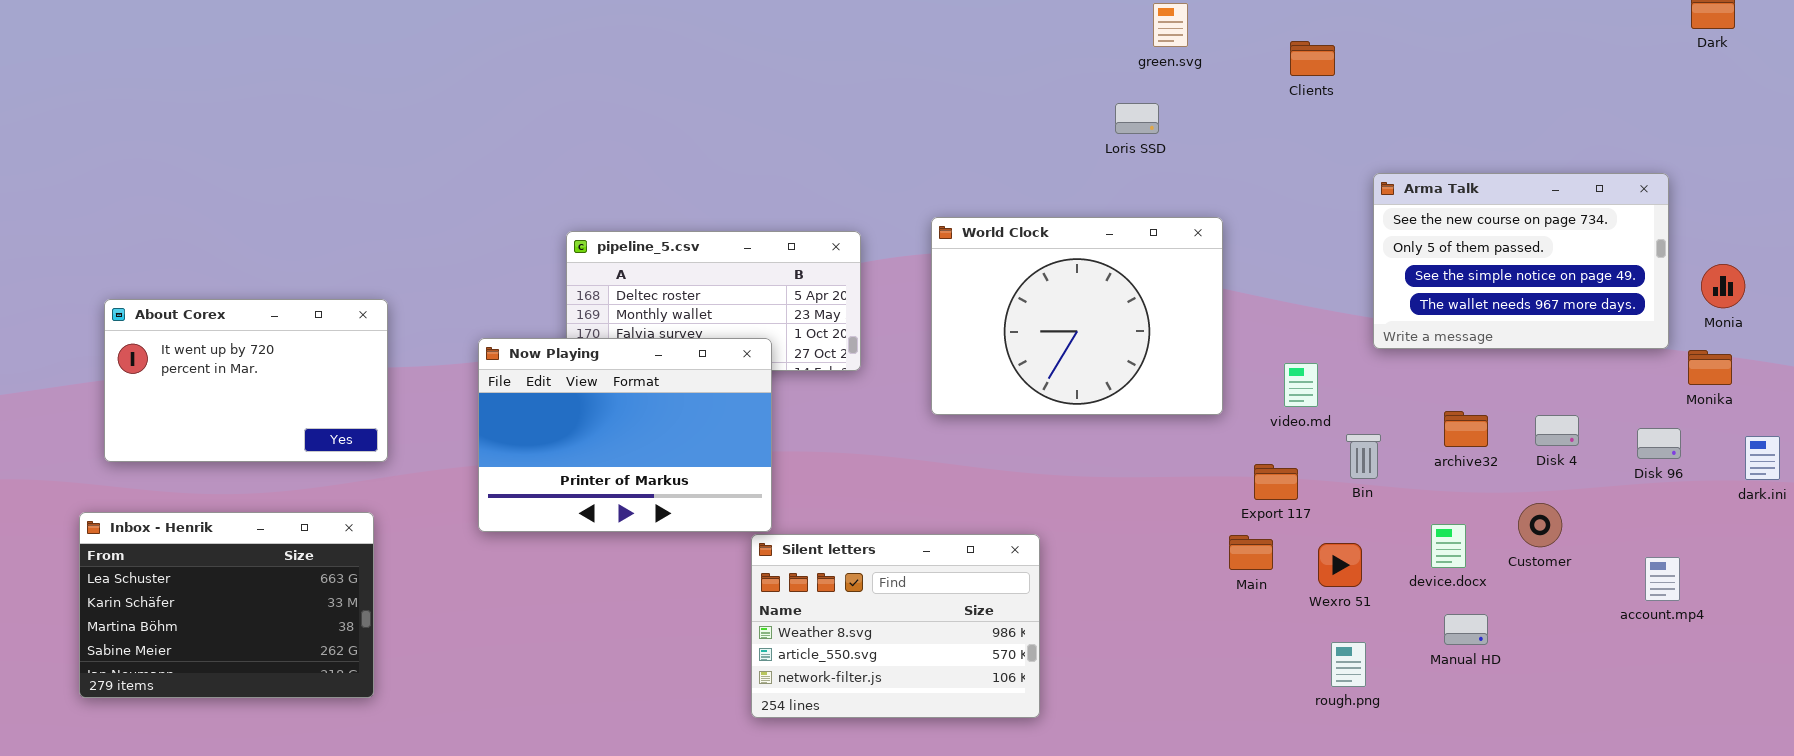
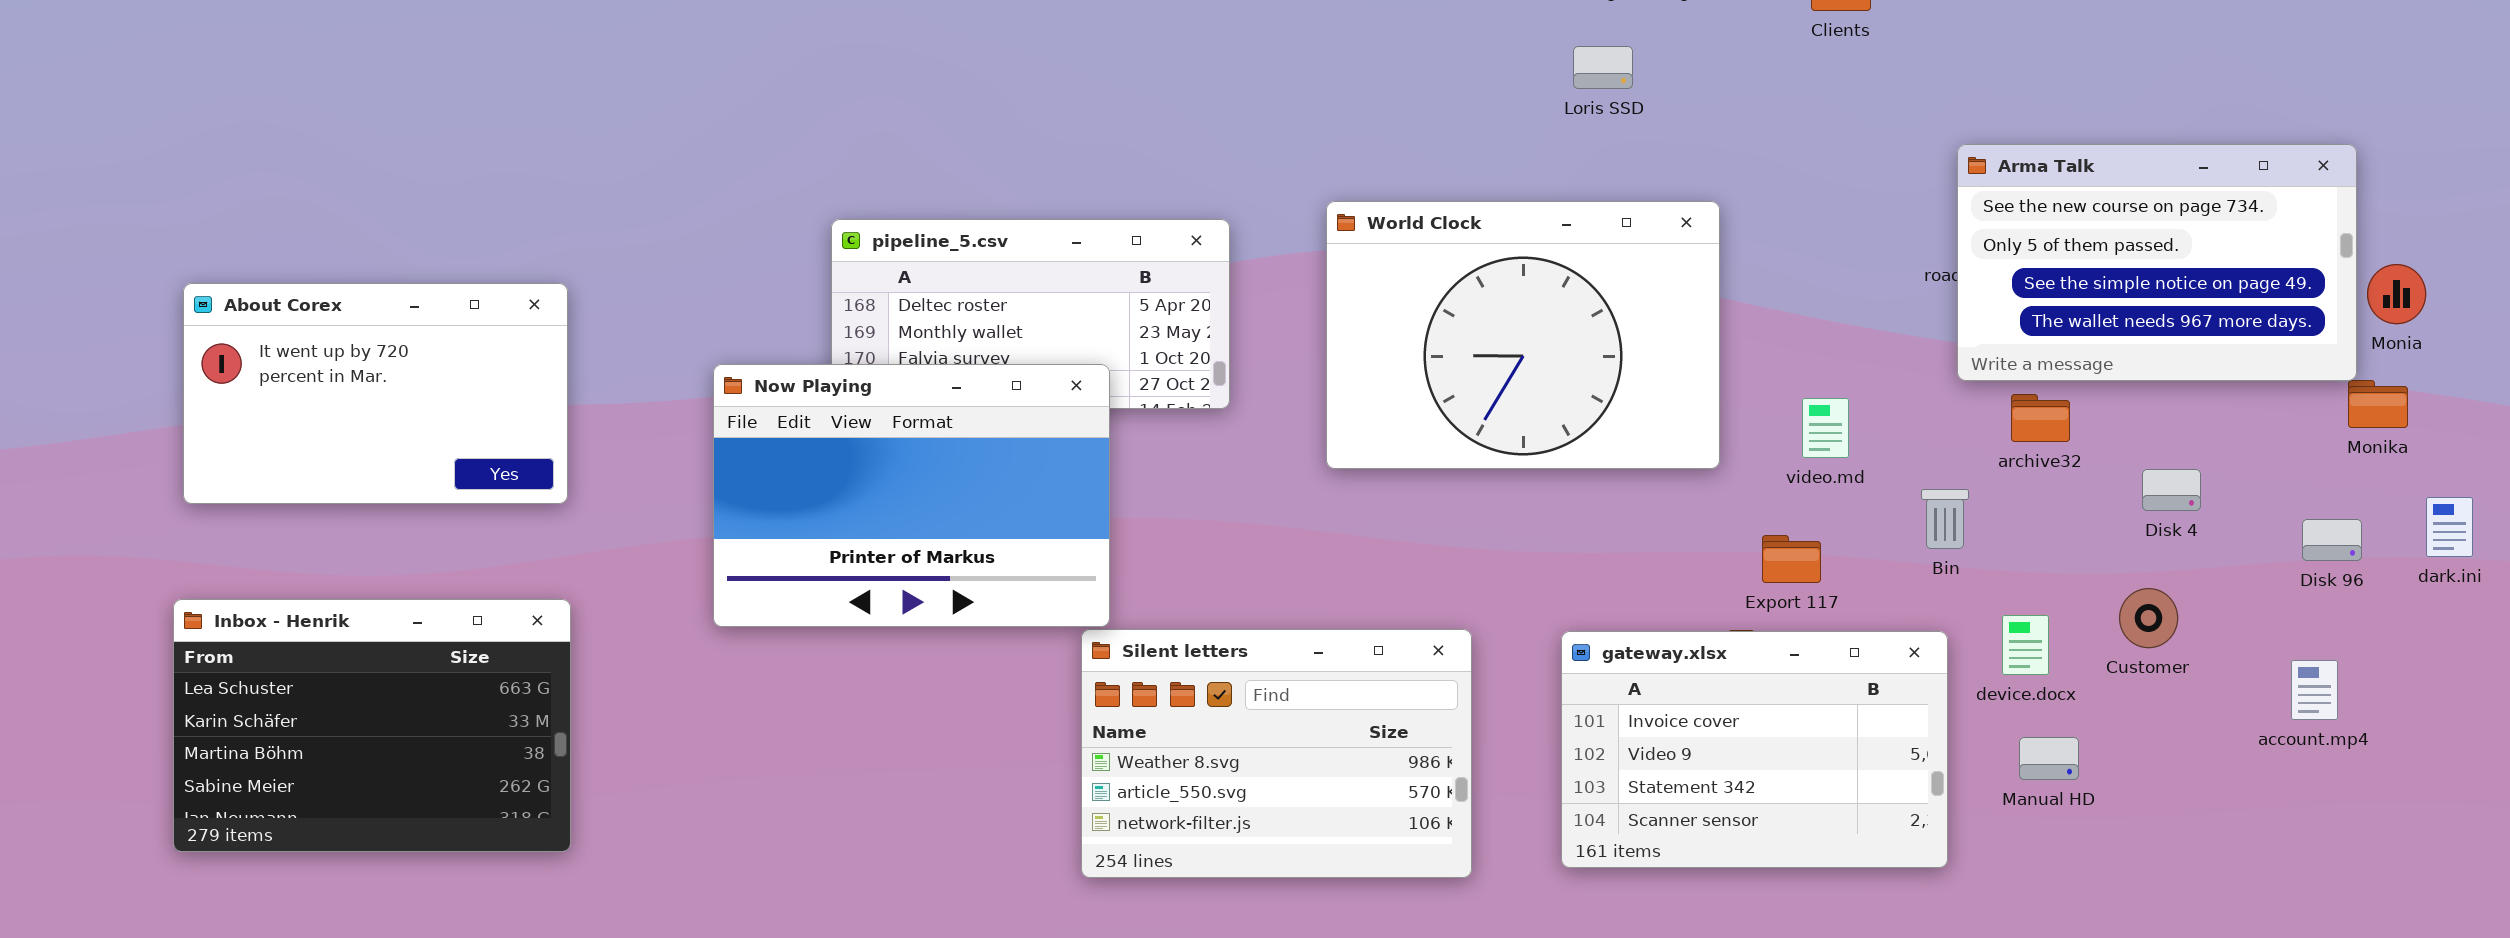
Arma Talk: [1373,173,1669,349] -> [1957,144,2357,381], moved
About Corex: [104,299,388,462] -> [183,283,568,504], moved
archive32: [1444,411,1488,447] -> [2011,394,2070,442], moved
Disk 96: [1637,428,1681,459] -> [2302,519,2362,561], moved
Bin: [1346,434,1381,479] -> [1921,489,1969,549], moved
gateway.xlsx: none -> [1561,631,1948,868], opened

